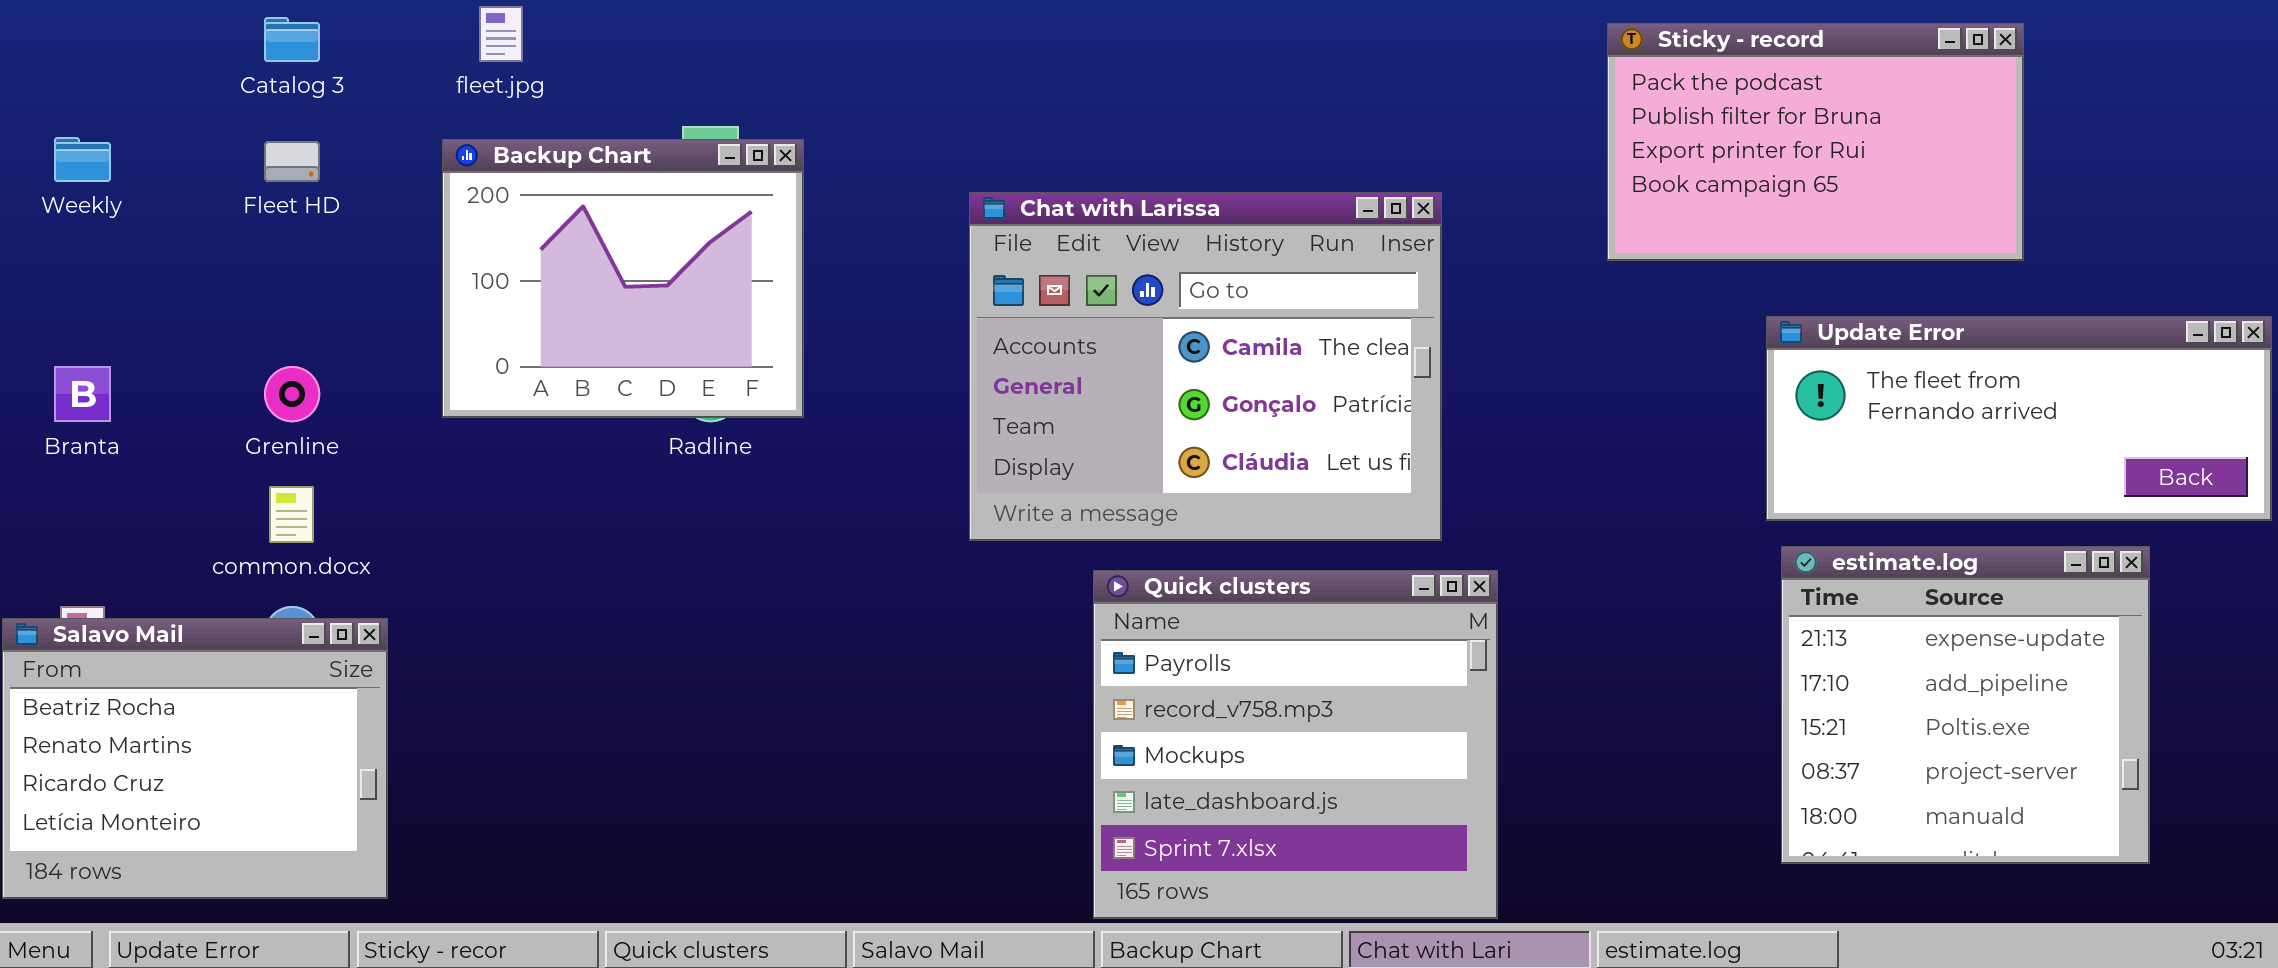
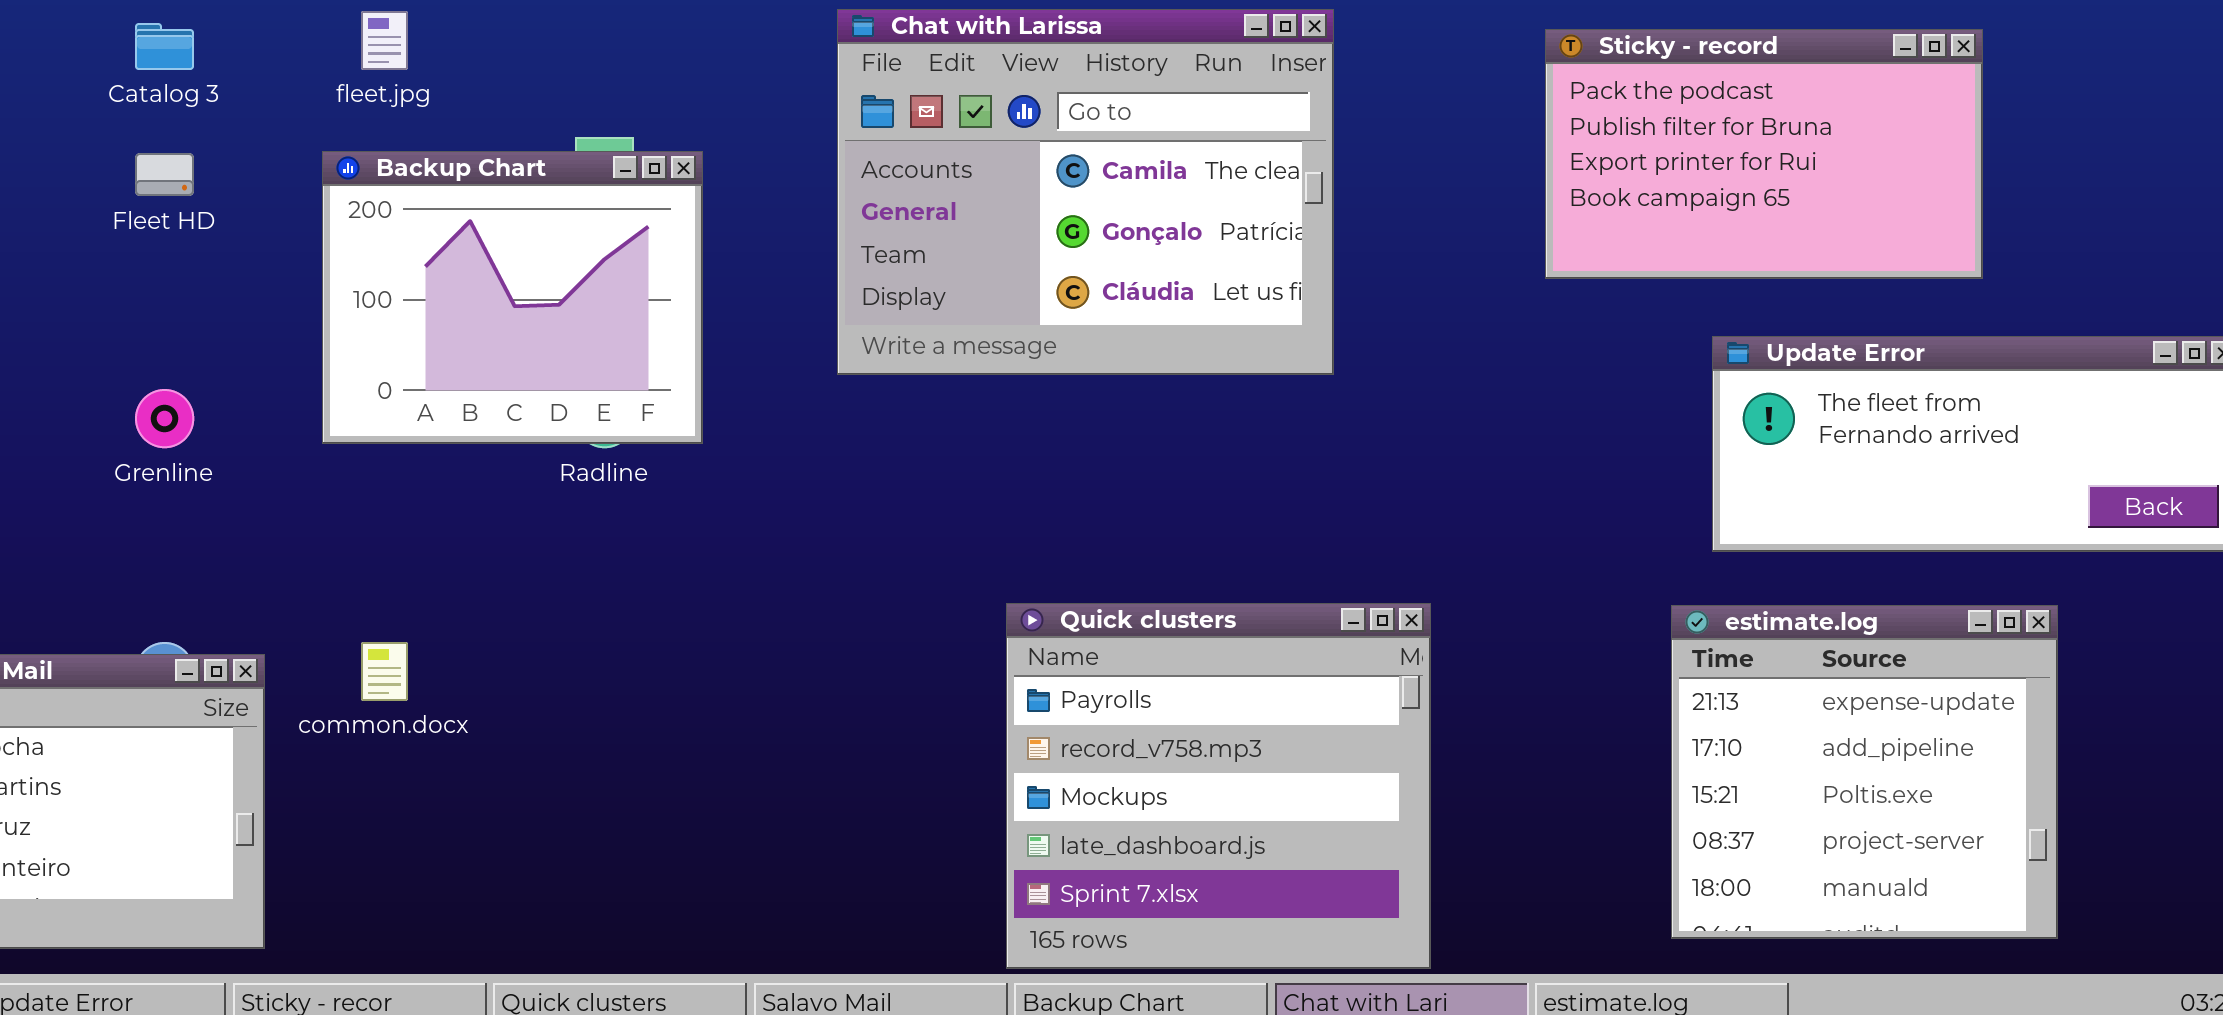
Chat with Larissa: [969,192,1442,541] -> [837,9,1334,375], moved
common.docx: [269,486,314,543] -> [361,642,408,701], moved
estimate.log: [1781,546,2150,864] -> [1671,605,2058,939], moved

